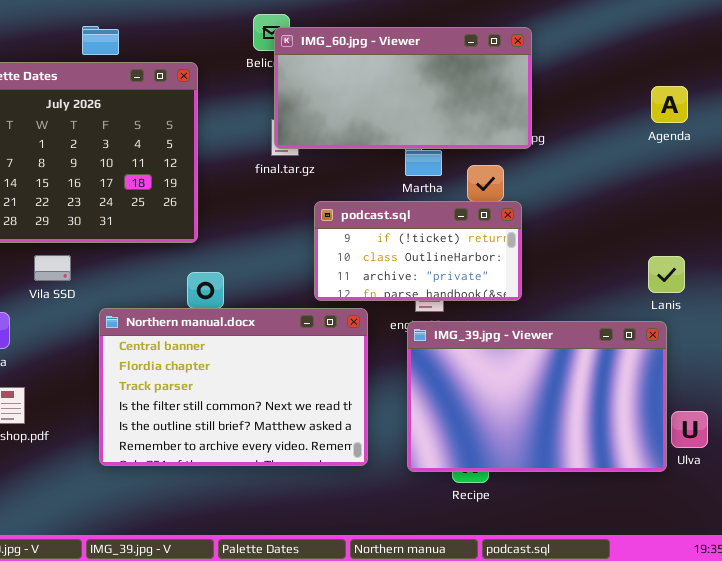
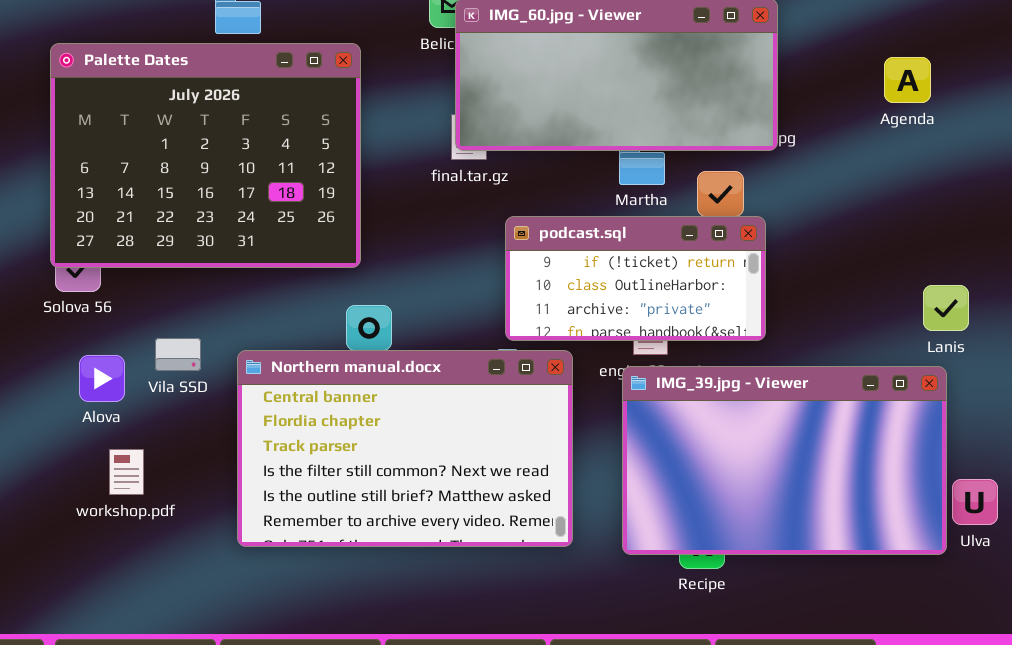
Agenda: [651,86,688,123] -> [884,57,931,103], moved
Vila SSD: [34,255,71,281] -> [155,338,201,371], moved

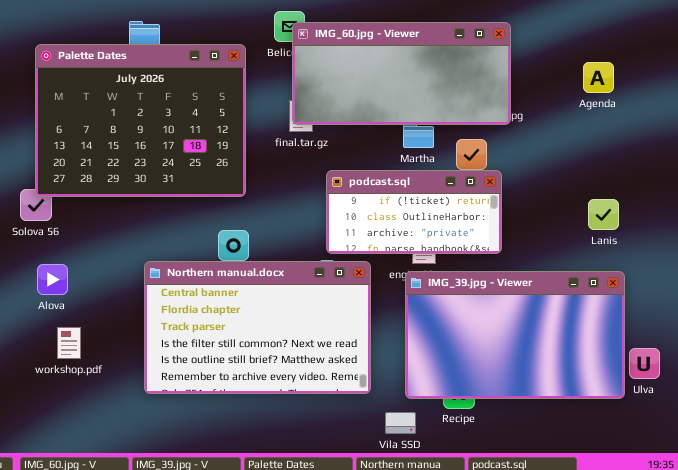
Palette Dates: [50,43,361,268] -> [35,44,246,197], moved
Lanis: [923,285,969,331] -> [588,199,619,230], moved
Vila SSD: [155,338,201,371] -> [385,412,416,434], moved

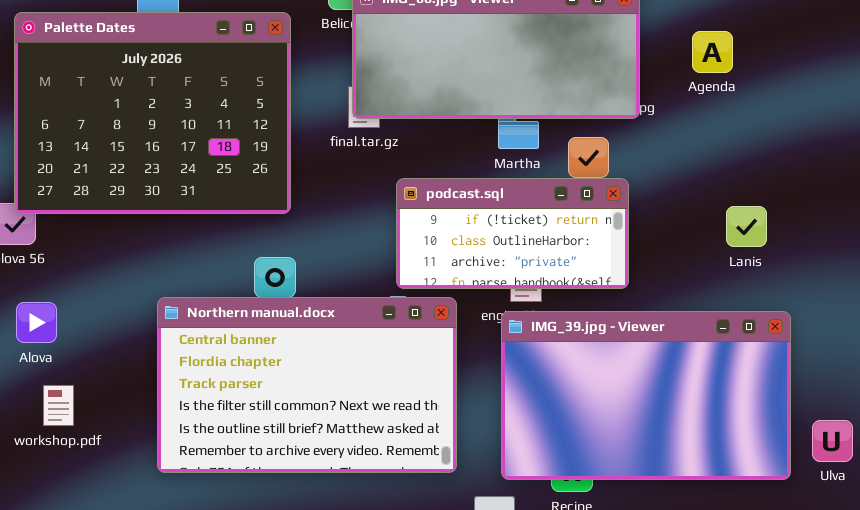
Agenda: [583,62,614,93] -> [692,31,733,73], moved
Lanis: [588,199,619,230] -> [726,206,767,247], moved
Ulva: [629,348,660,379] -> [812,420,853,462], moved

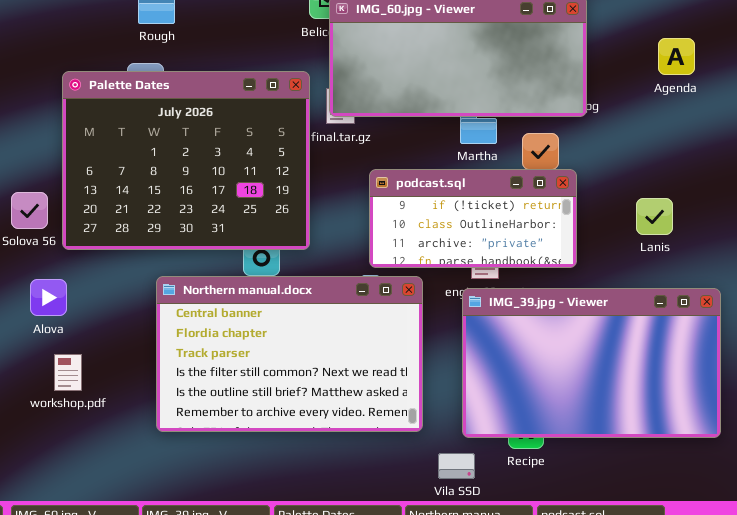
Palette Dates: [14,12,291,214] -> [62,71,310,250], moved
Agenda: [692,31,733,73] -> [658,38,695,75], moved
Lanis: [726,206,767,247] -> [636,198,673,235], moved

